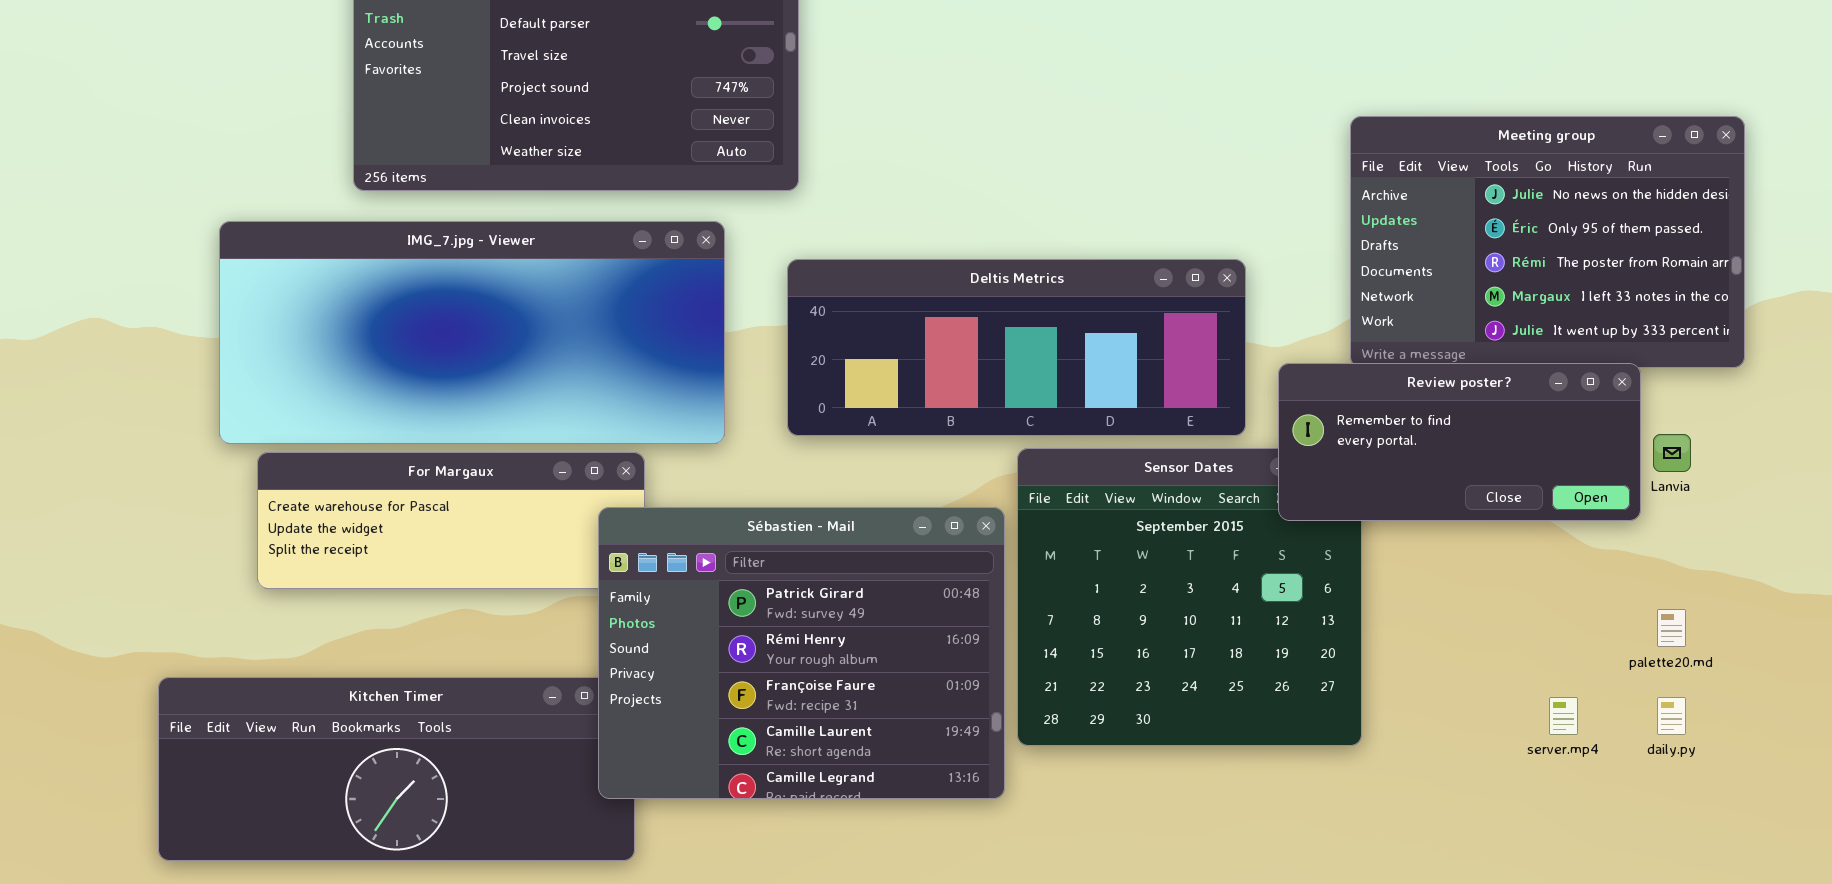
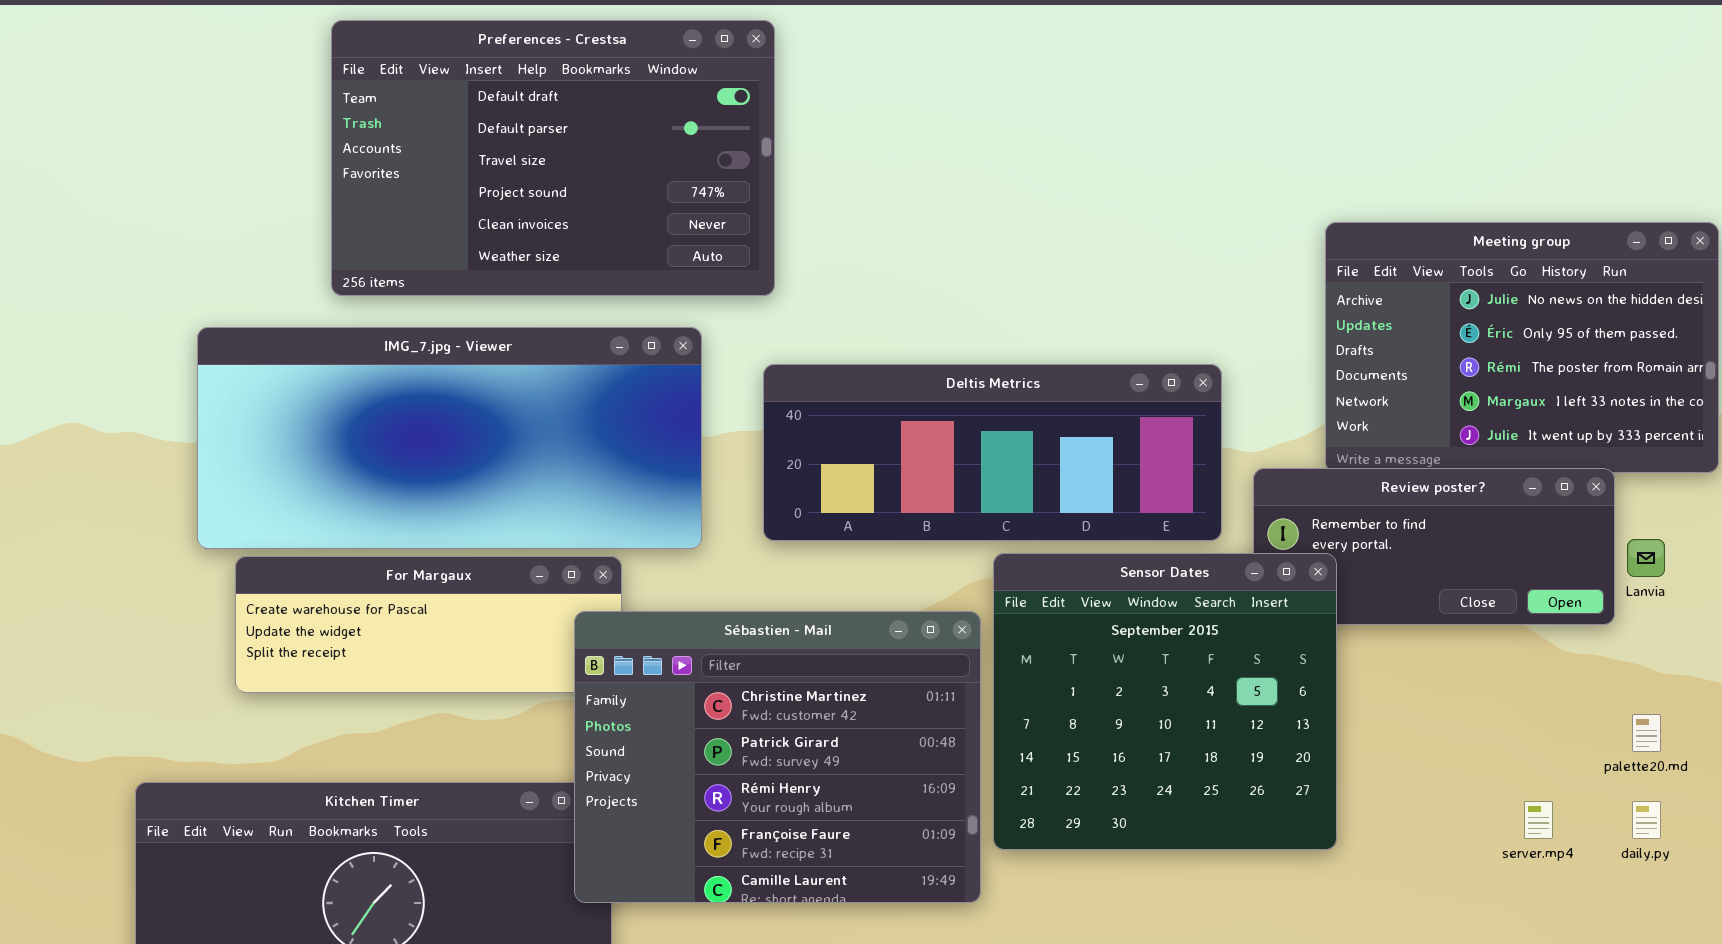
Sensor Dates: [1017,448,1362,746] -> [993,553,1337,850], raised
Sébastien - Mail: [598,507,1005,799] -> [574,611,981,903], scrolled up 1 row

